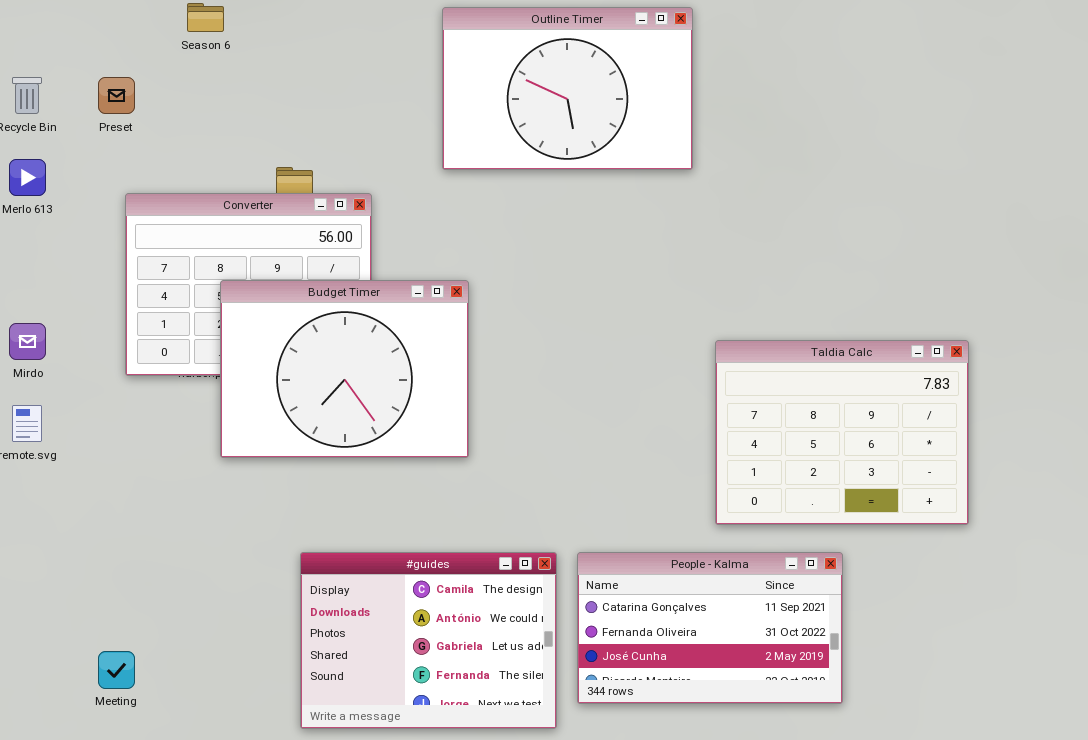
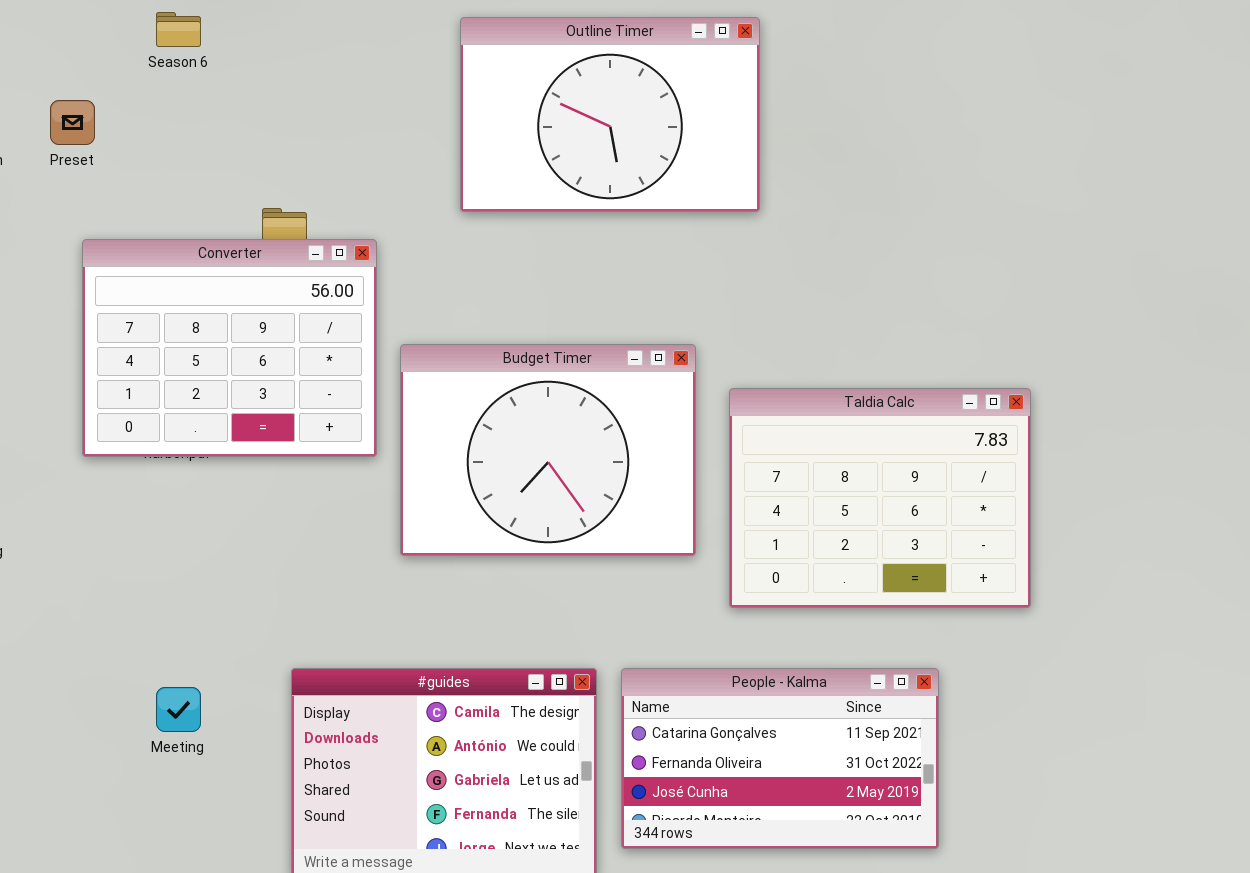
Budget Timer: [220,280,469,458] -> [400,344,696,556], moved
Taldia Calc: [715,340,969,525] -> [729,388,1031,608], moved
Meeting: [98,651,135,689] -> [156,687,201,732], moved

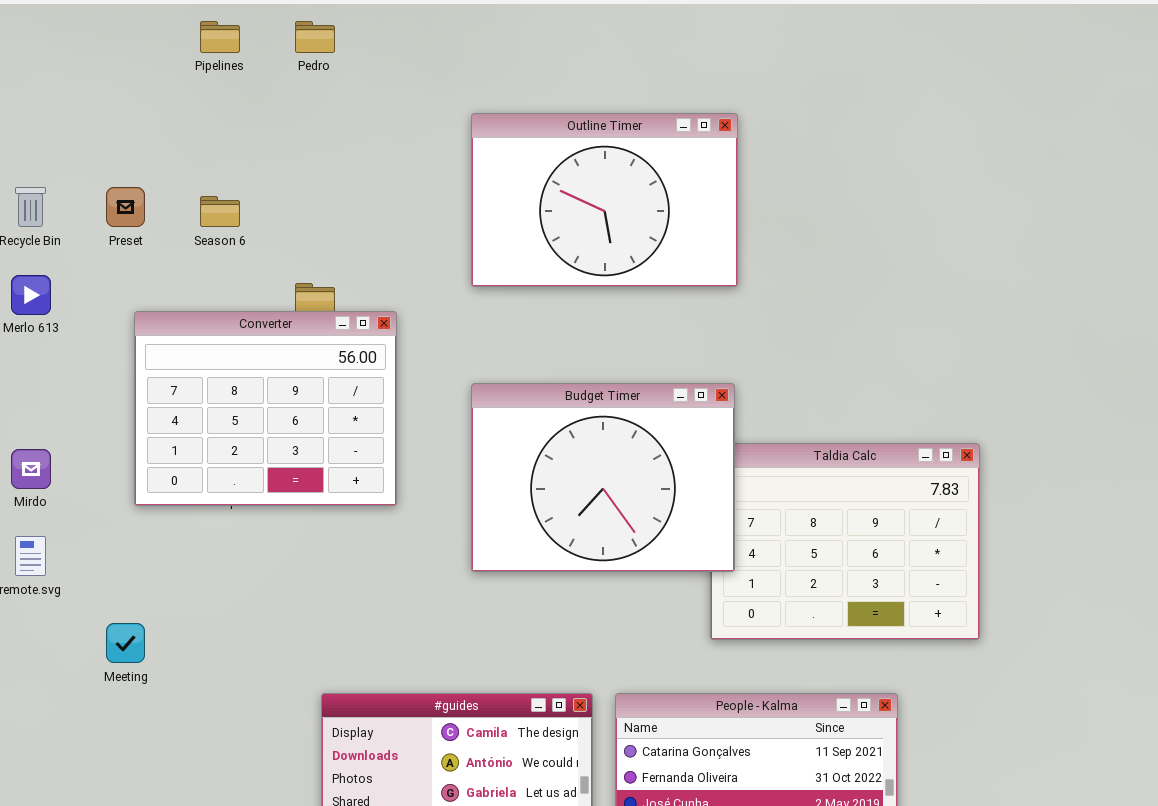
Season 6: [156,12,201,47] -> [200,196,240,227], moved
Budget Timer: [400,344,696,556] -> [471,383,735,572], moved
Meeting: [156,687,201,732] -> [106,623,145,663], moved

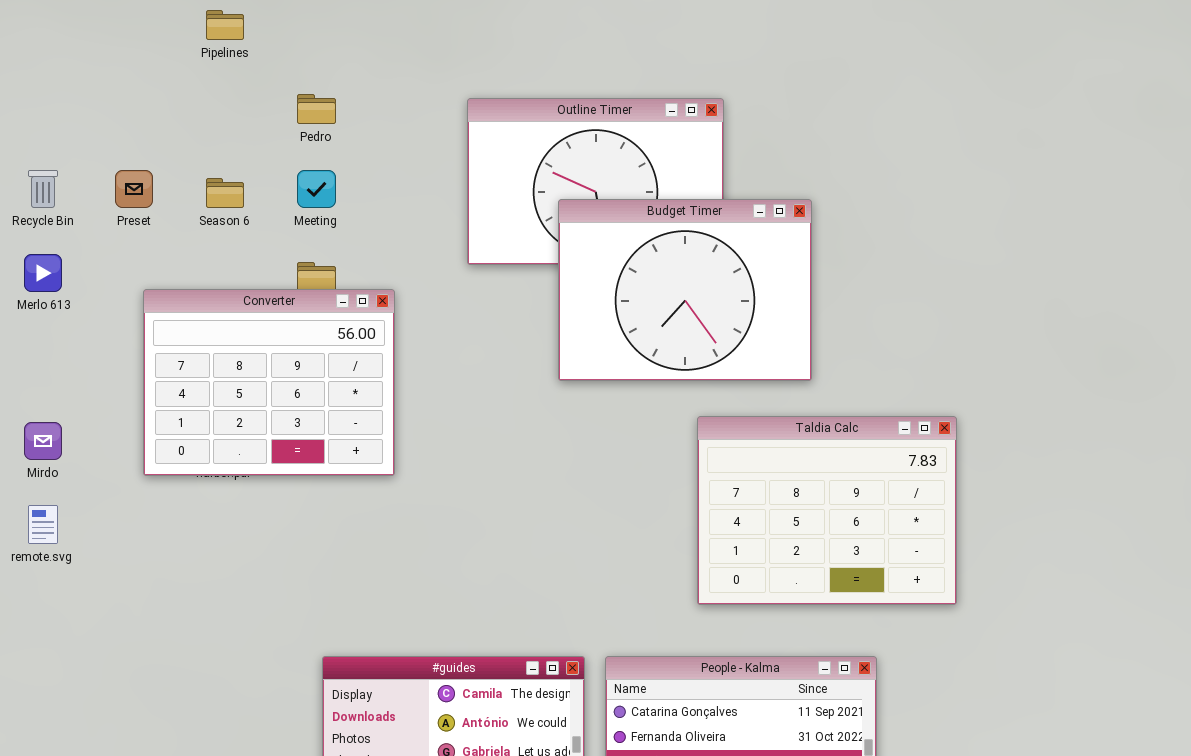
Pedro: [295,21,335,53] -> [297,94,336,124], moved
Budget Timer: [471,383,735,572] -> [558,199,812,381], moved
Meeting: [106,623,145,663] -> [297,170,336,208], moved

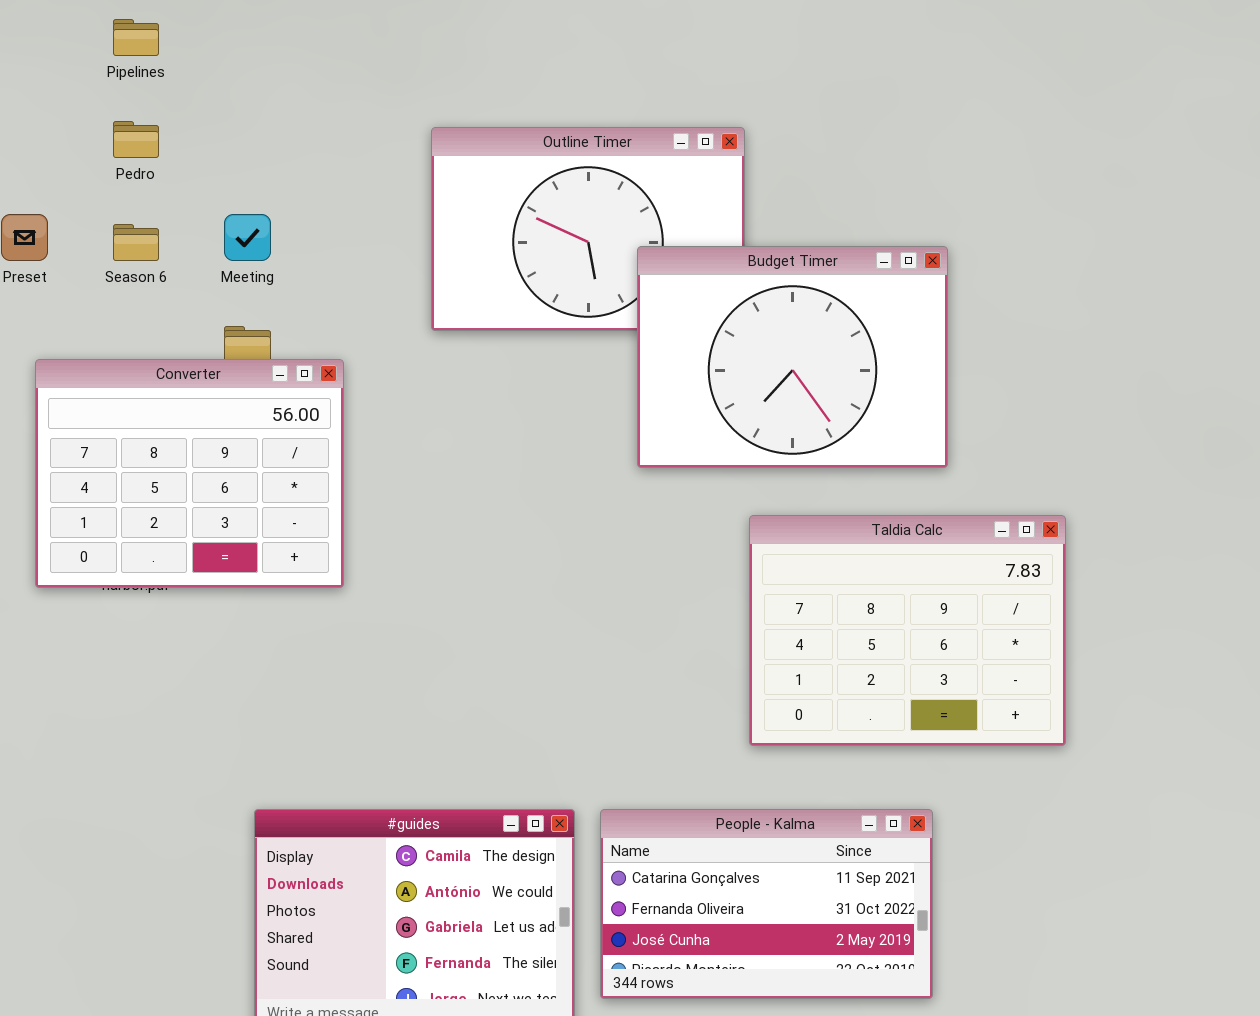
Pedro: [297,94,336,124] -> [113,121,159,158], moved
Budget Timer: [558,199,812,381] -> [637,246,948,468], moved
Taldia Calc: [697,416,957,605] -> [749,515,1066,746], moved

